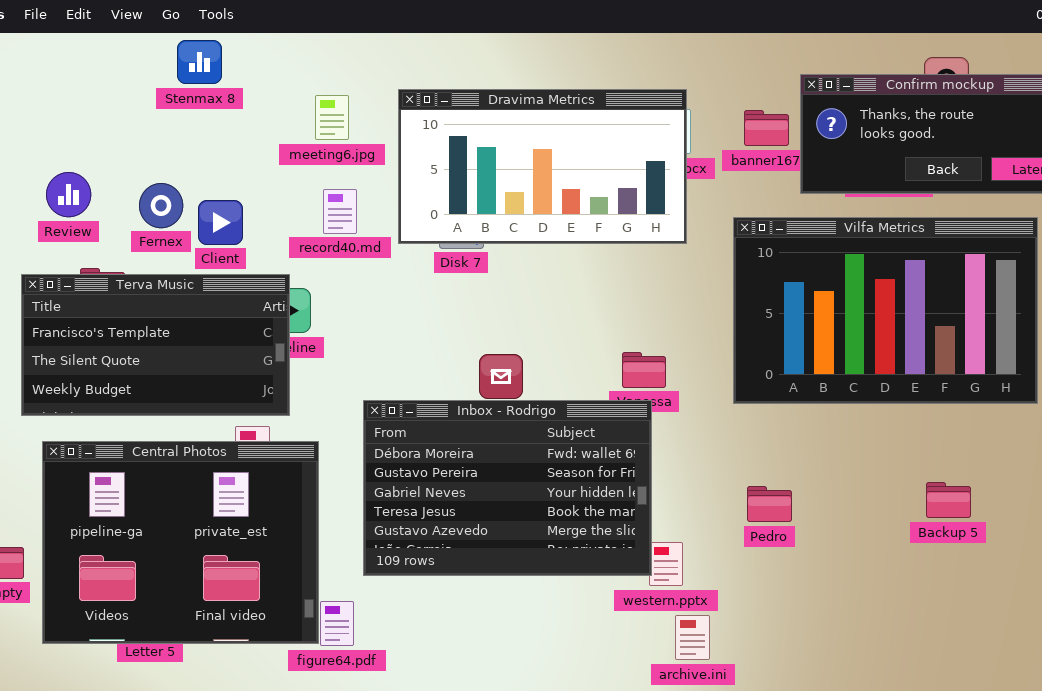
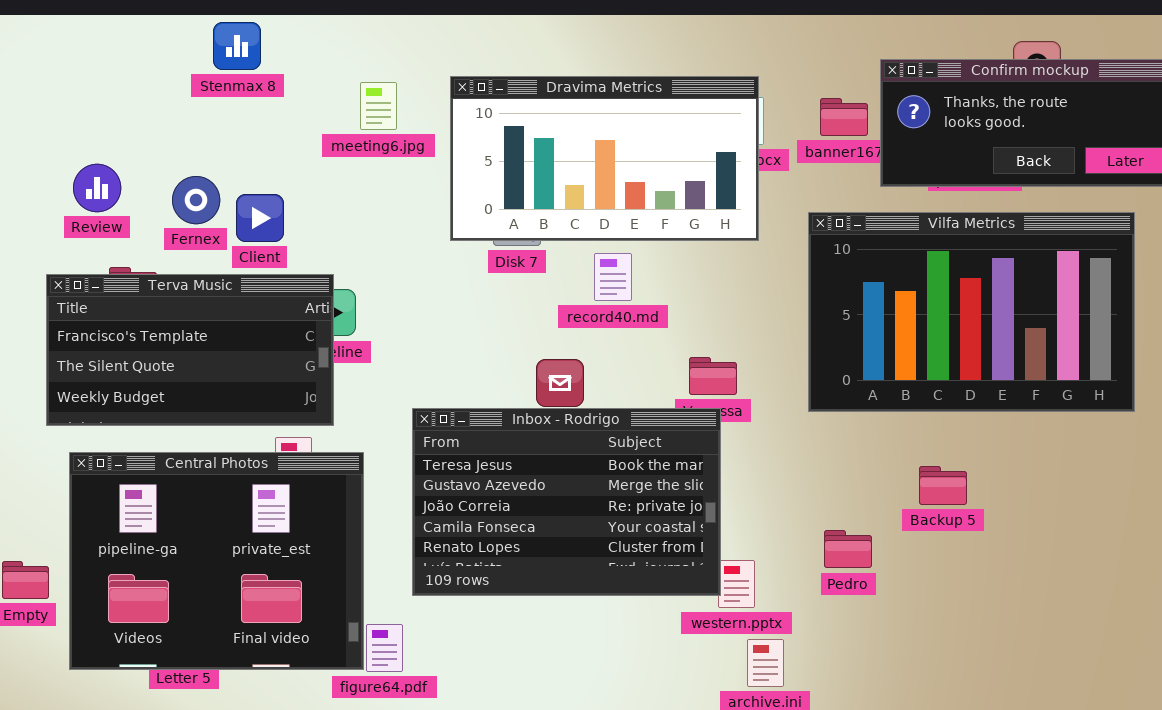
record40.md: [323,189,357,234] -> [594,253,632,301], moved
Inbox - Rodrigo: [363,400,652,576] -> [412,408,721,596], scrolled down 3 rows
Backup 5: [926,482,971,518] -> [919,466,967,505], moved
Pedro: [747,486,792,522] -> [824,530,872,568], moved

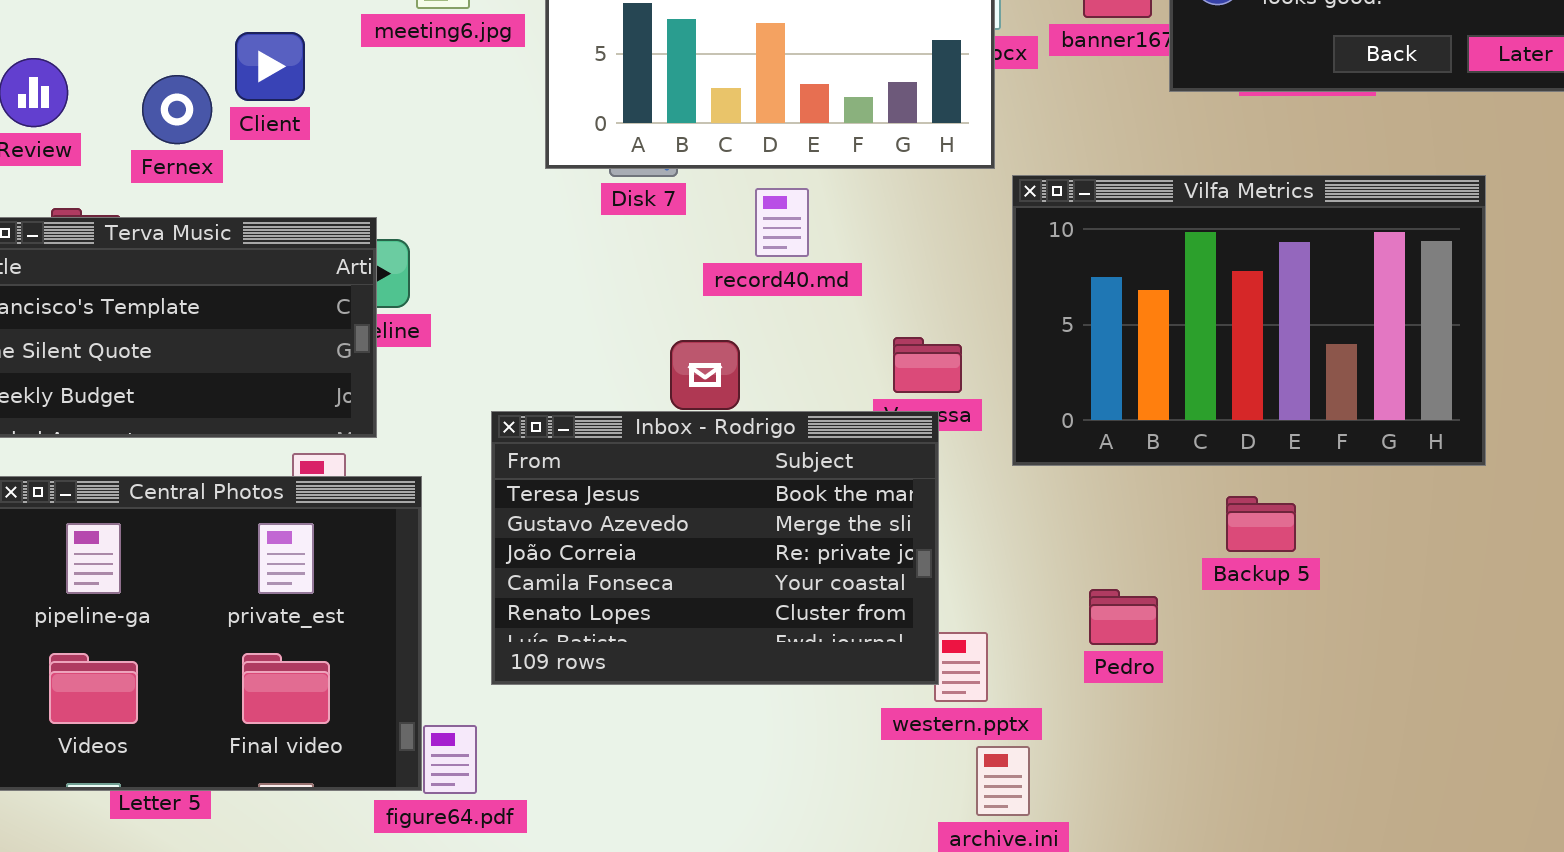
Client: [236,194,284,242] -> [235,32,305,101], moved
Vilfa Metrics: [808,212,1135,412] -> [1012,175,1486,466], moved

